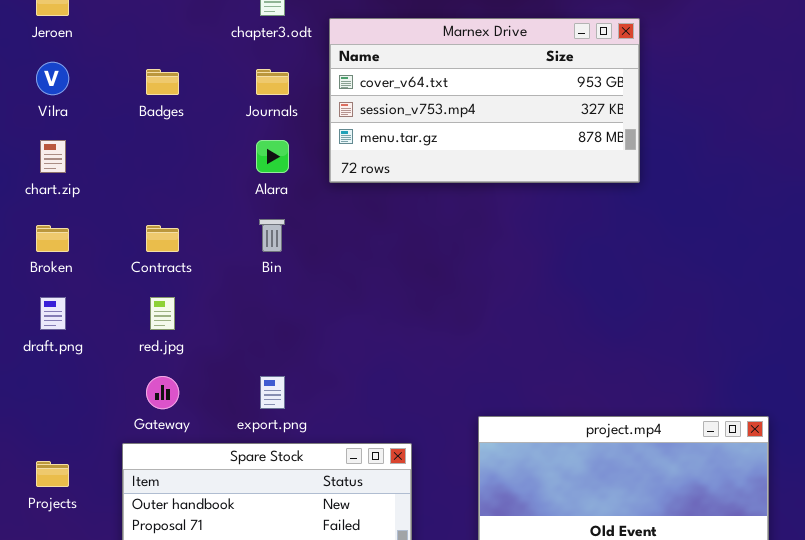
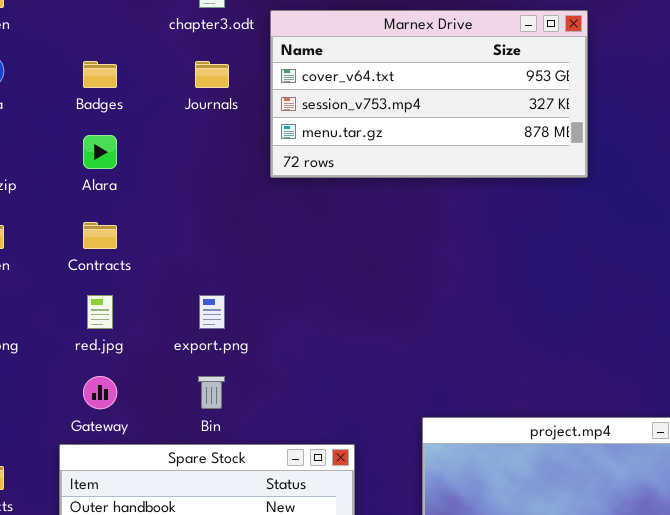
Alara: [256,140,289,173] -> [83,135,117,169], moved
Bin: [259,219,285,252] -> [198,376,225,409], moved
export.png: [260,376,285,409] -> [199,295,225,329], moved

